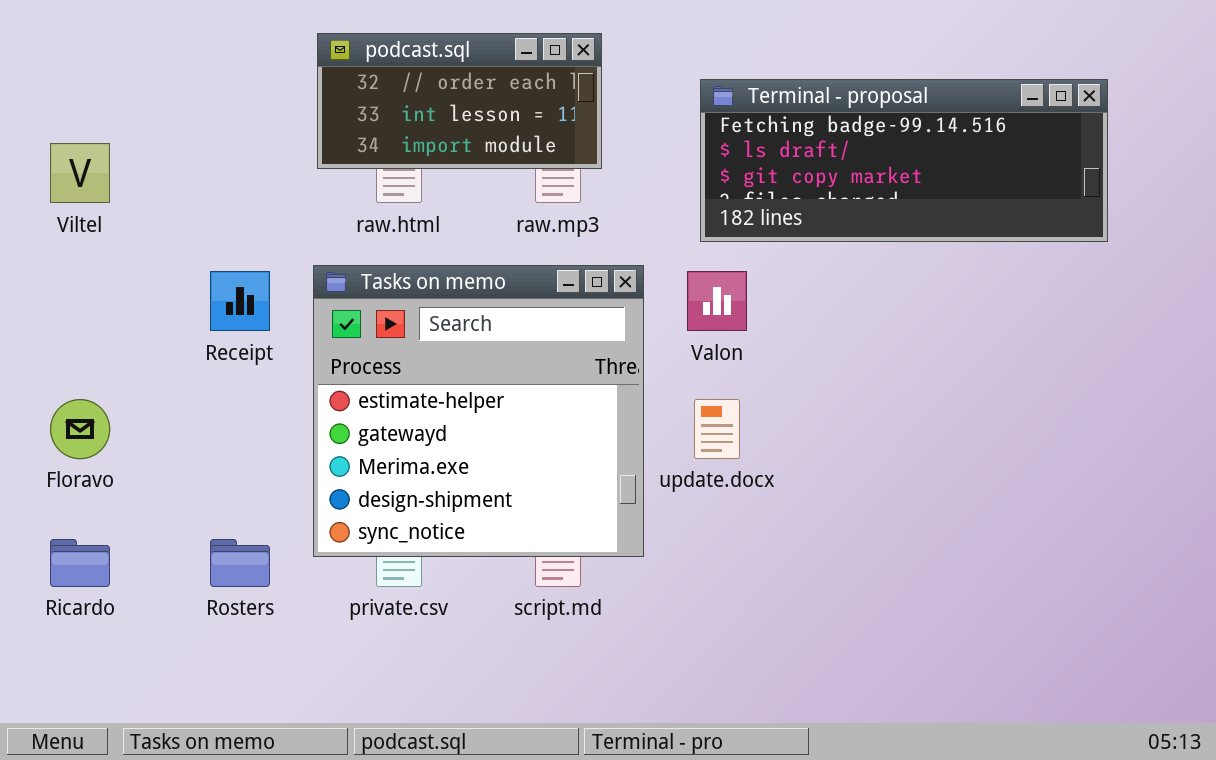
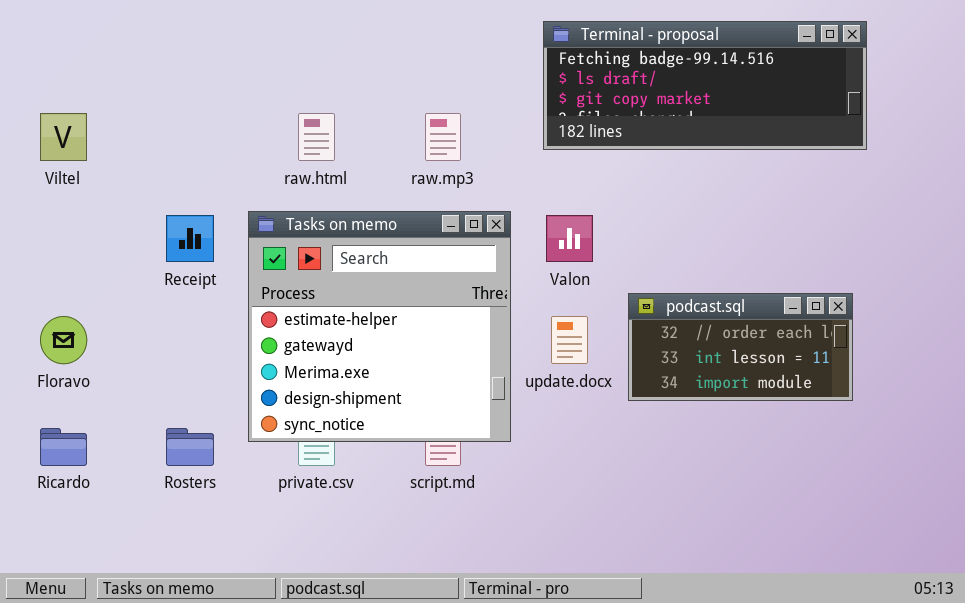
podcast.sql: [317,33,602,169] -> [628,293,853,401], moved
Terminal - proposal: [700,79,1108,242] -> [543,21,867,150], moved

